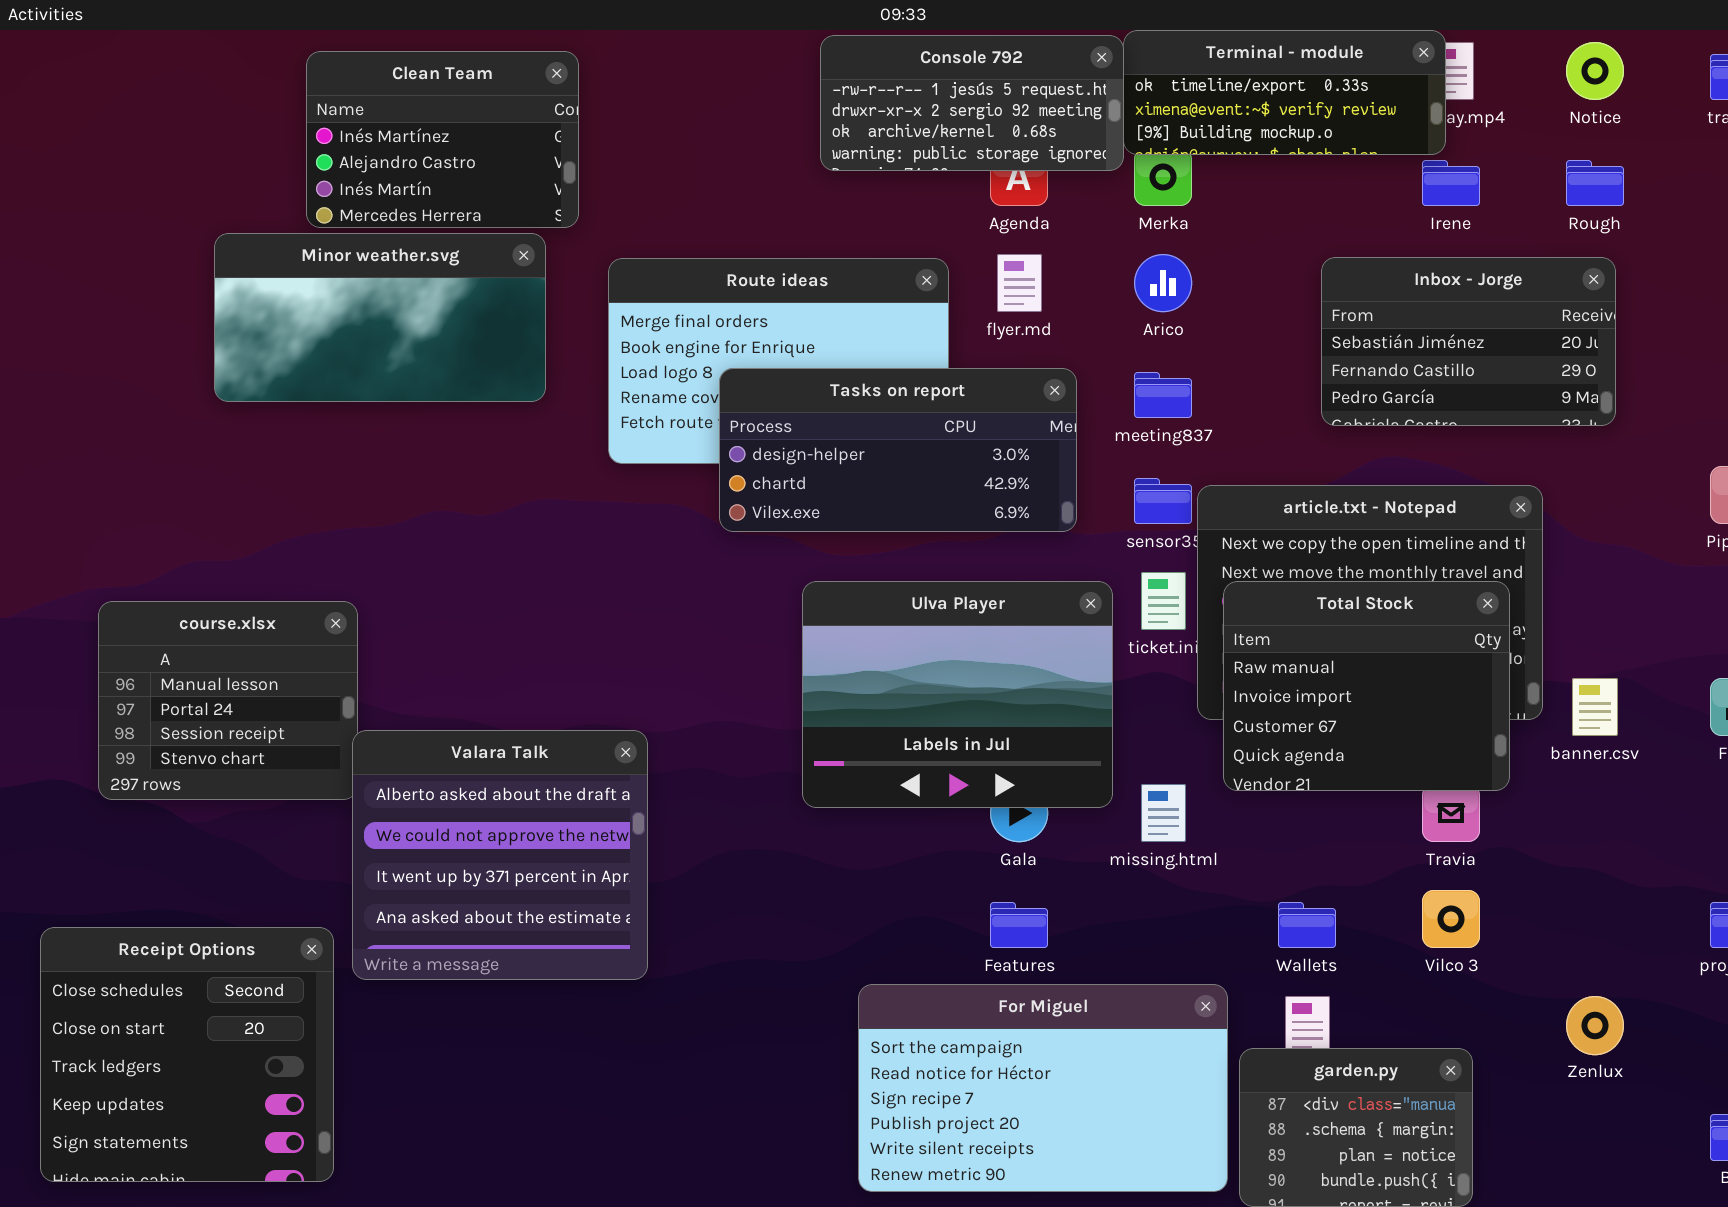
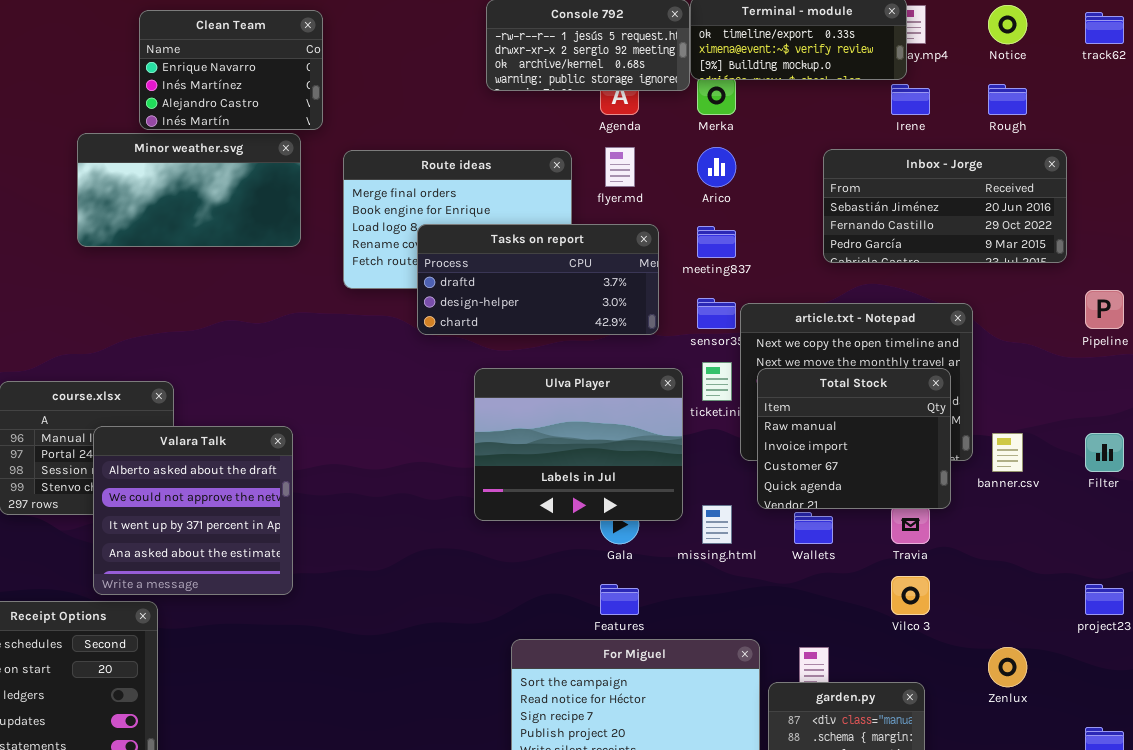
Clean Team: [306,51,579,228] -> [139,10,323,130], scrolled up 1 row
Inbox - Jorge: [1321,257,1616,426] -> [823,149,1067,263], resized
Tasks on report: [719,368,1077,532] -> [417,224,659,335], scrolled up 1 row
Valara Talk: [352,730,648,980] -> [93,426,293,595], moved
Wallets: [1278,902,1336,948] -> [794,512,833,544], moved

